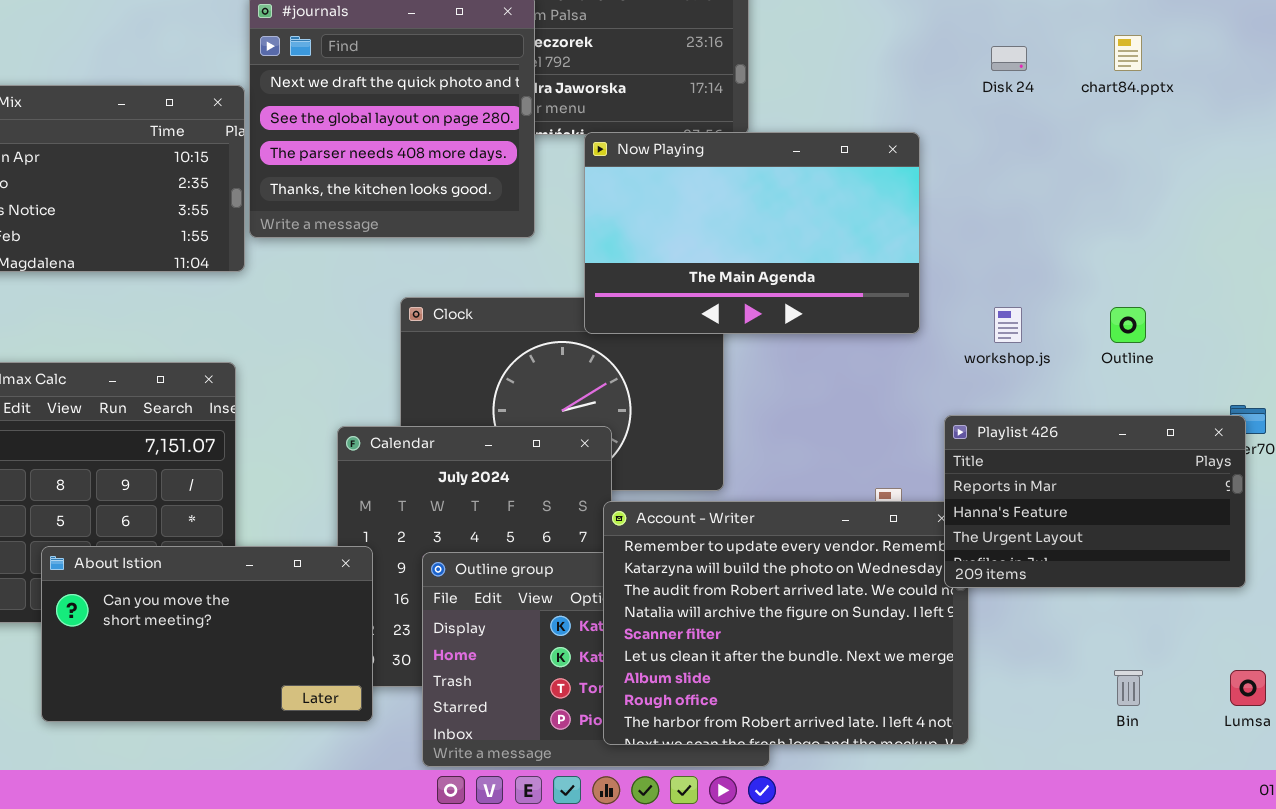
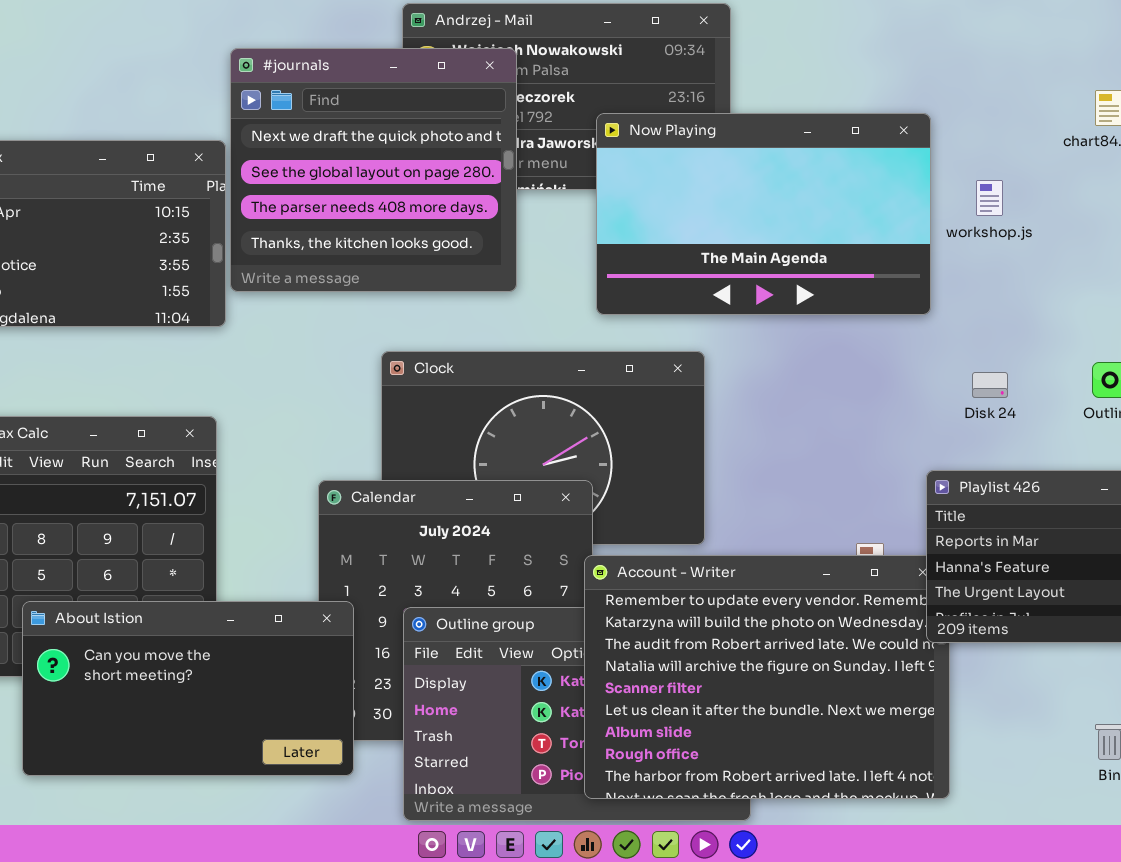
Disk 24: [991,46,1027,71] -> [972,372,1008,398], moved
Now Playing: [584,132,920,334] -> [596,113,931,315], moved
workshop.js: [994,307,1022,343] -> [976,180,1003,216], moved

